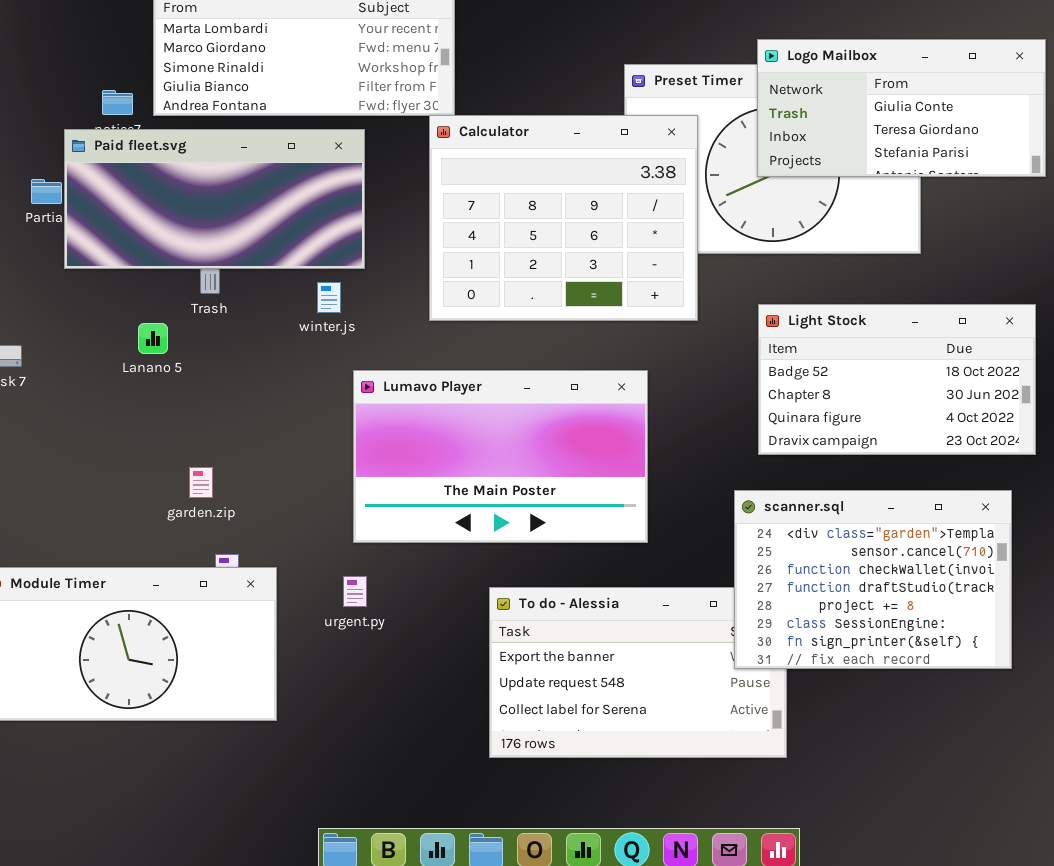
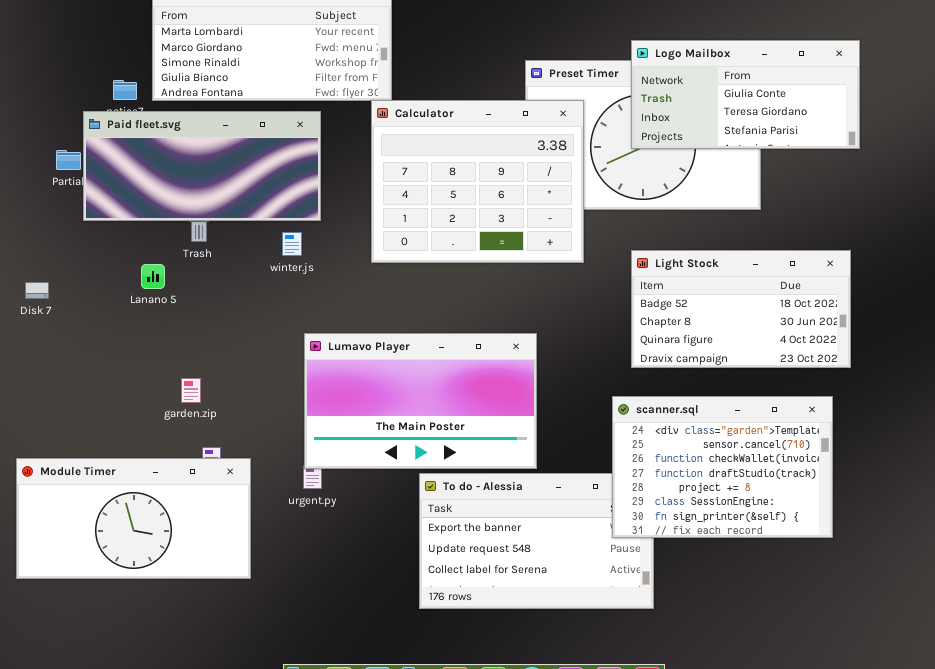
Lumavo Player: [353,370,648,543] -> [304,333,537,469], moved

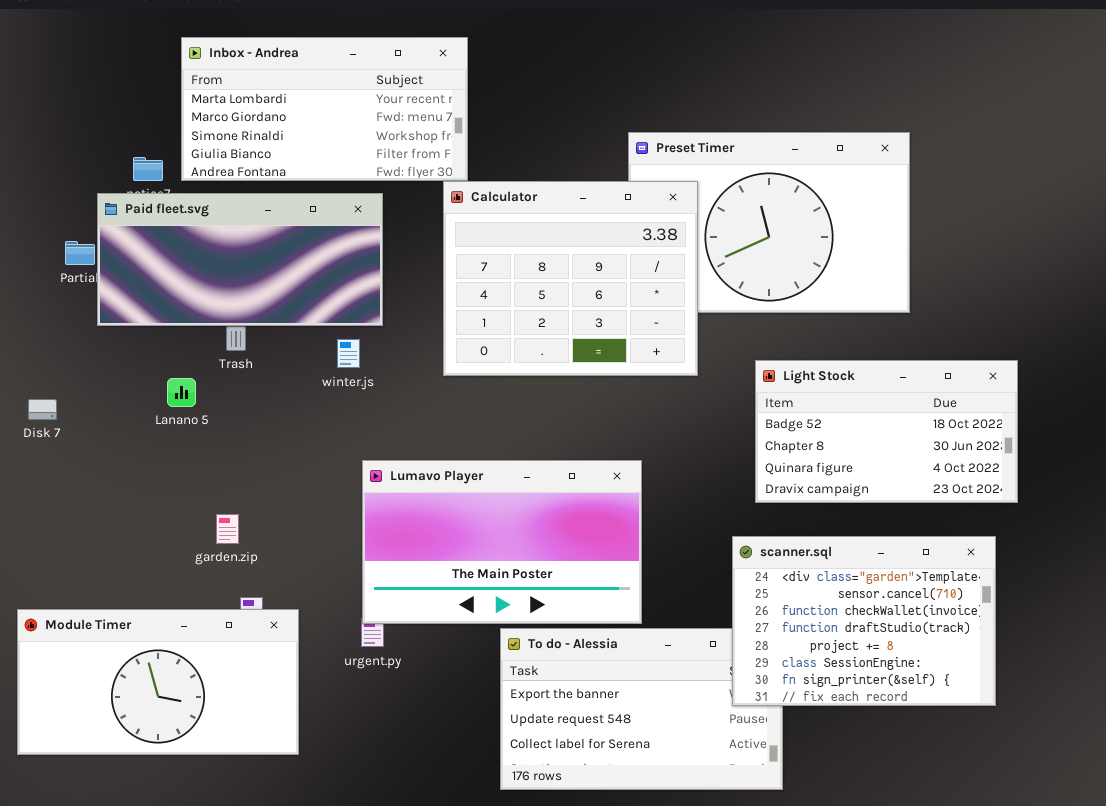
Logo Mailbox: [631,40,860,149] -> none, closed

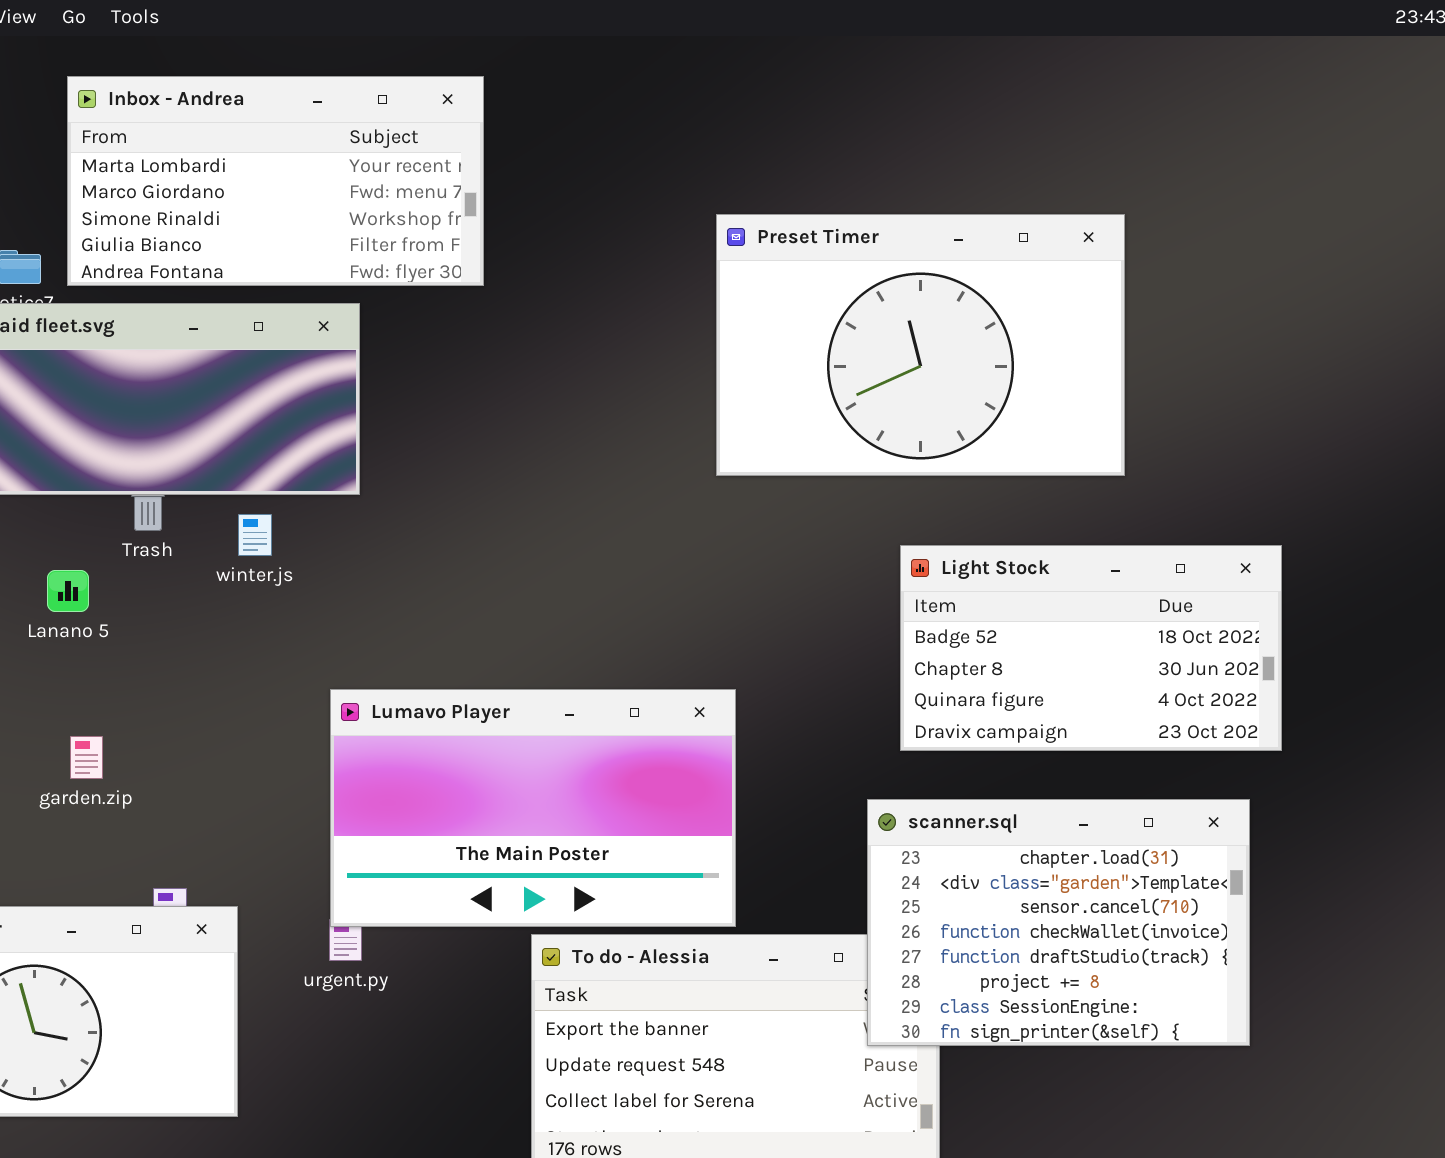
Calculator: [443,181,698,376] -> none, closed
winter.js: [337,339,360,368] -> [238,514,272,556], moved
garden.zip: [216,514,239,544] -> [70,736,103,779], moved
scanner.sql: [732,536,996,706] -> [867,799,1250,1046], scrolled up 1 row

